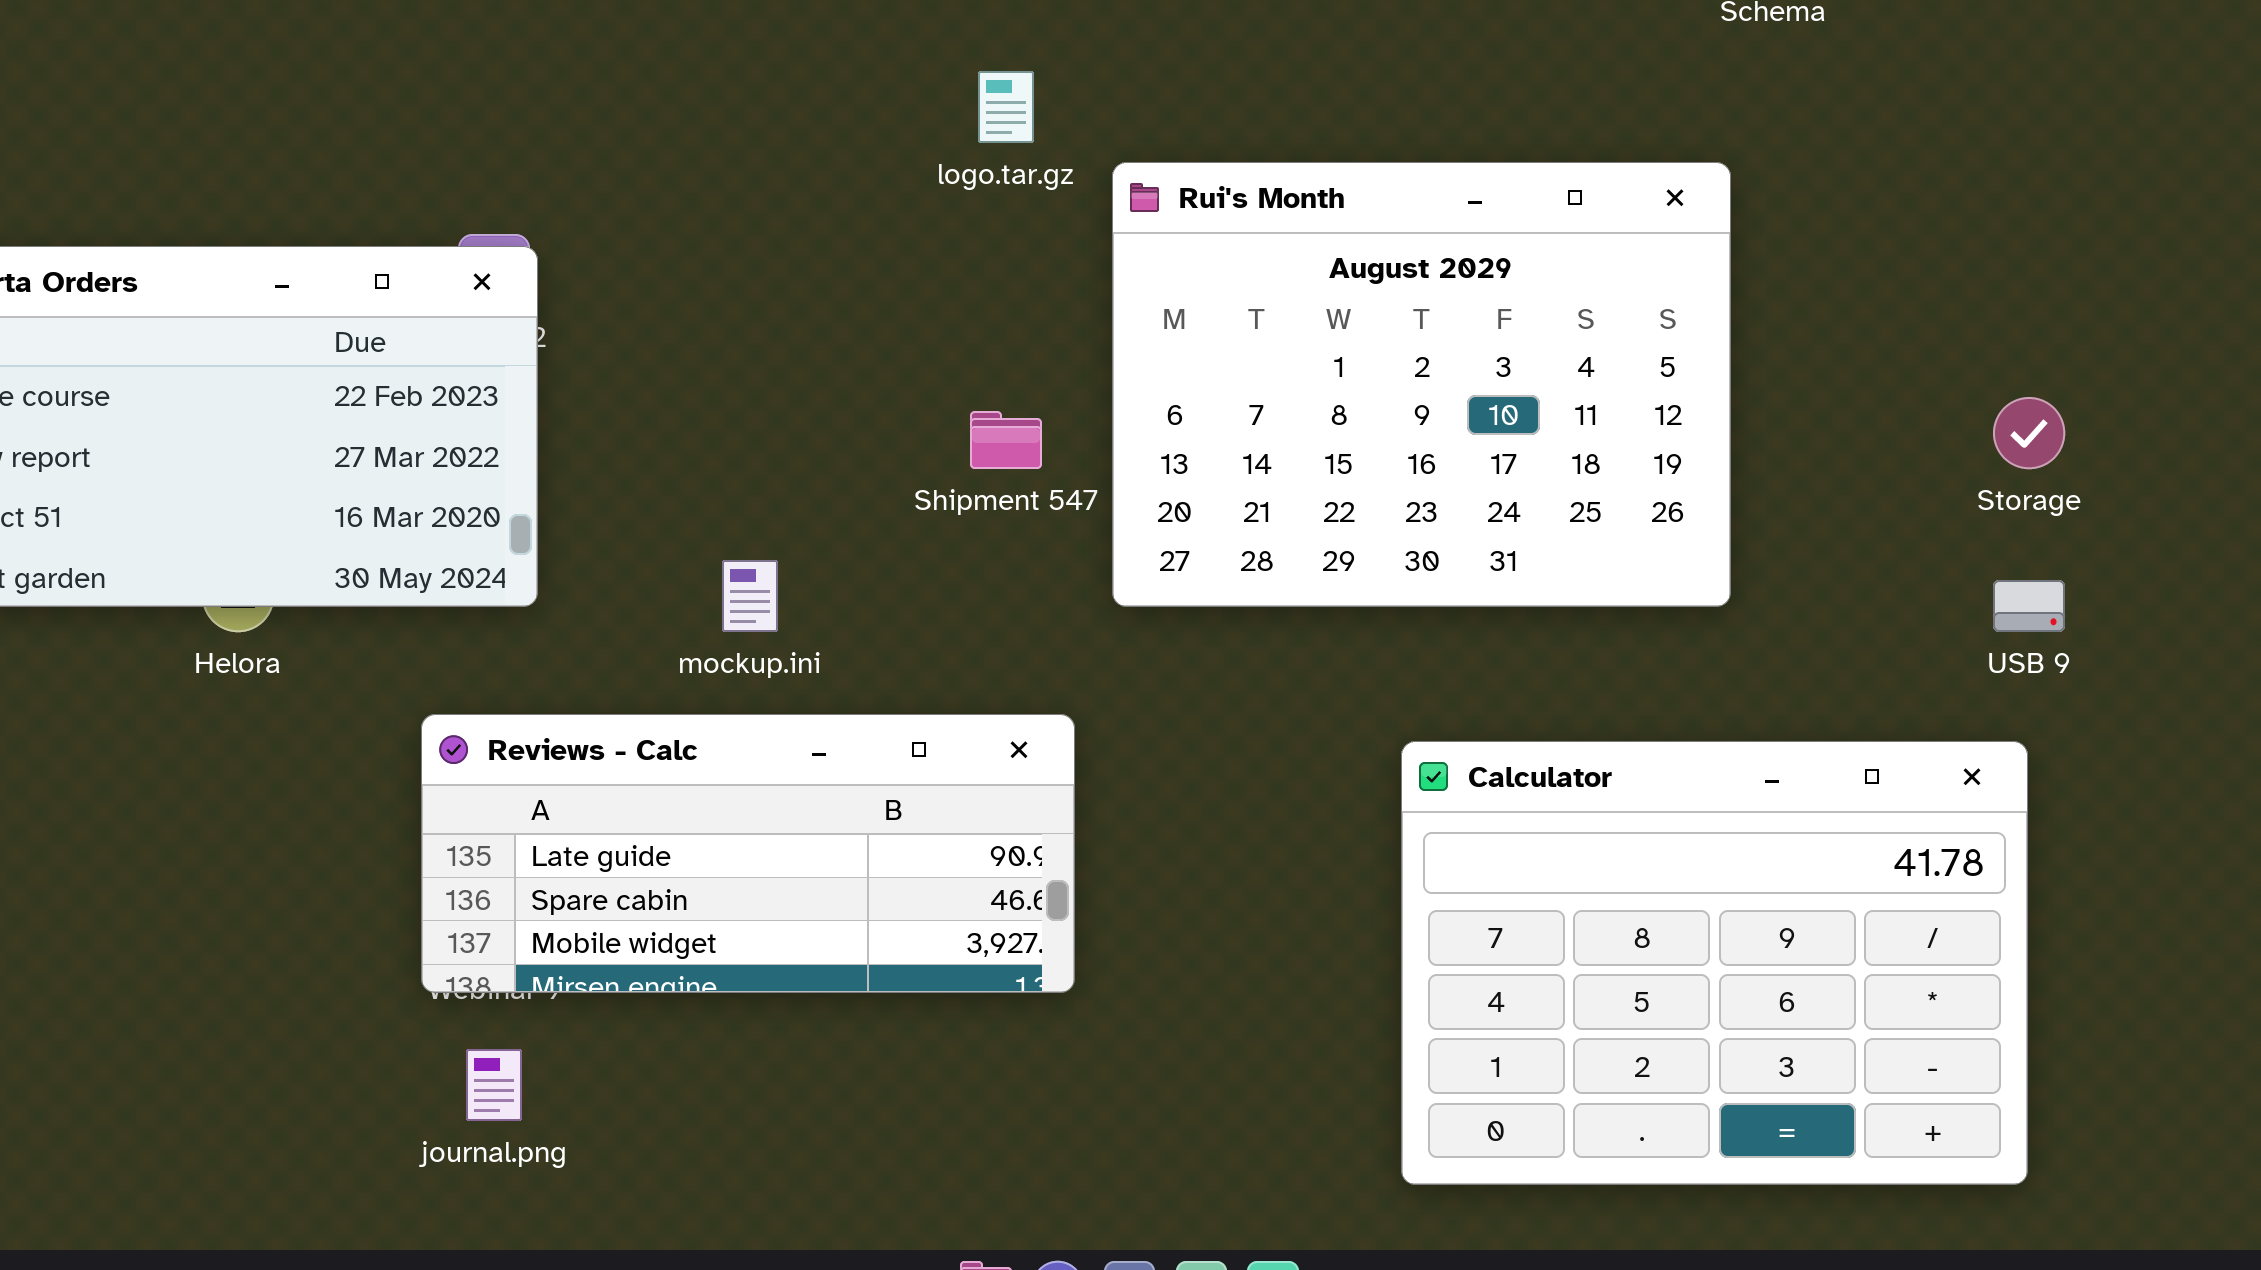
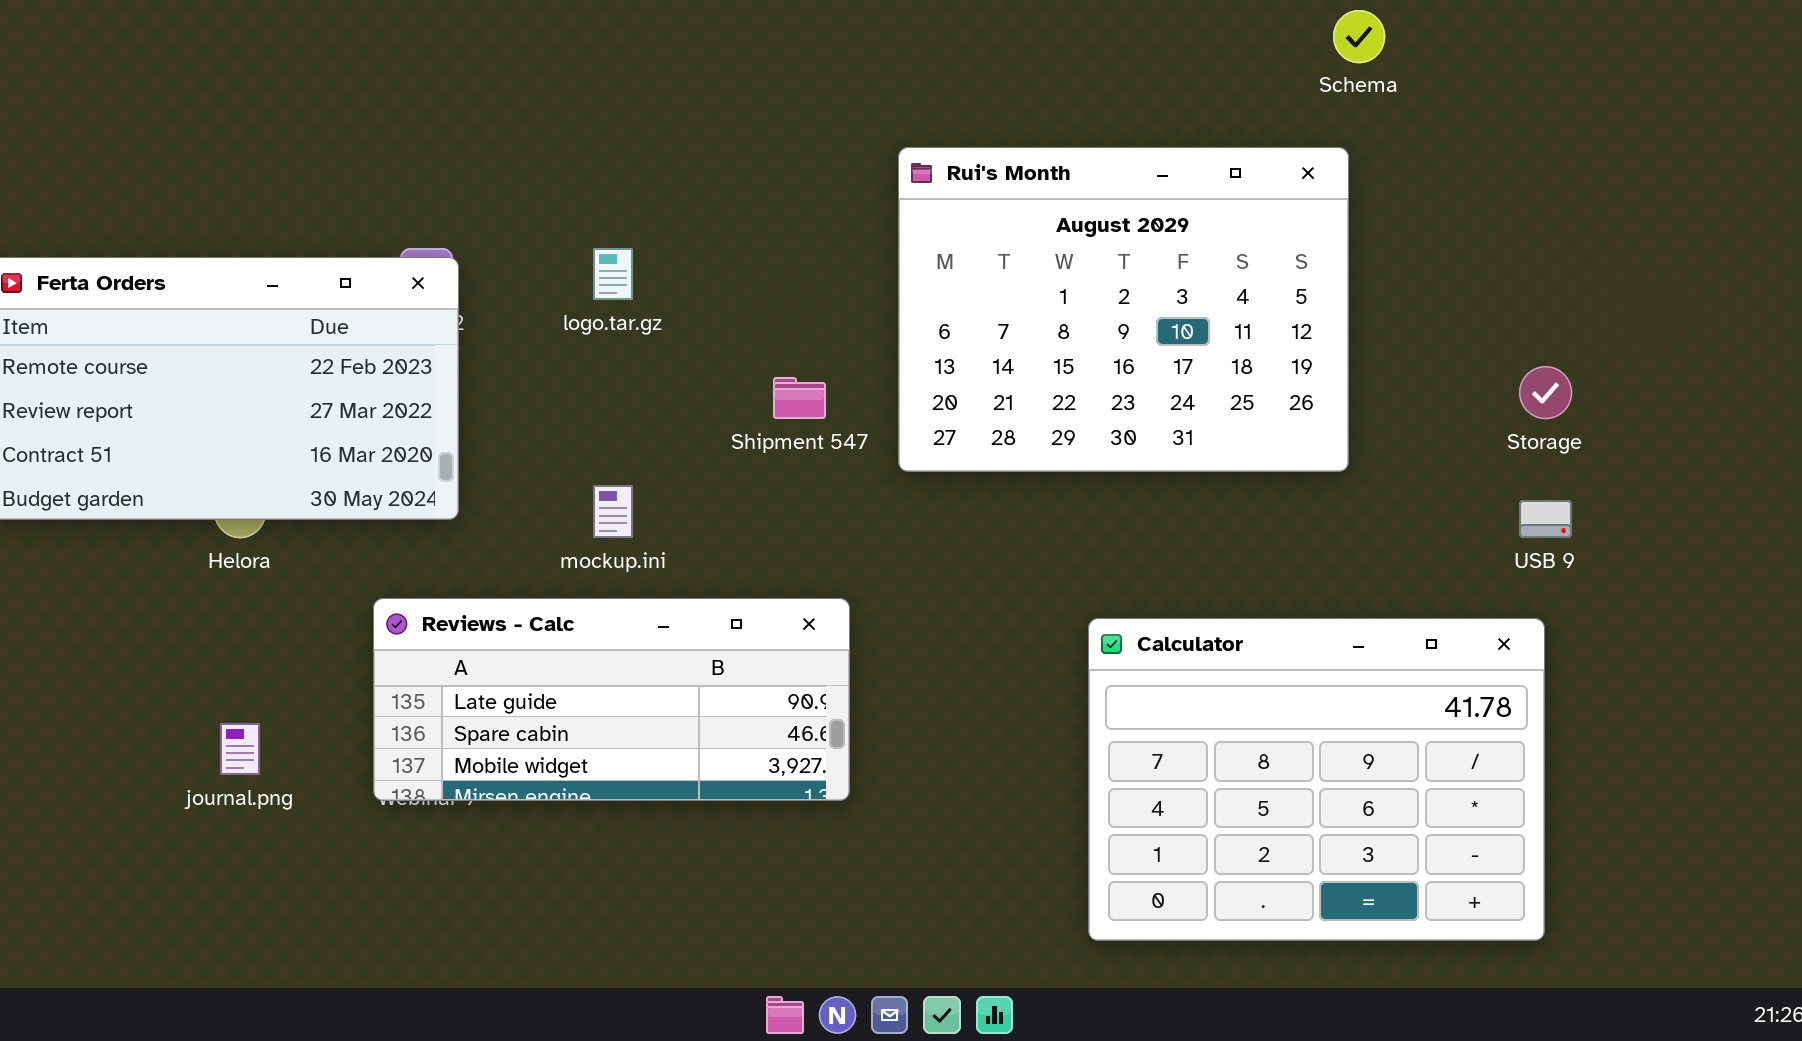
logo.tar.gz: [978,71,1034,143] -> [593,248,633,300], moved
Rui's Month: [1112,162,1731,607] -> [898,147,1349,472], moved
journal.png: [466,1049,522,1121] -> [220,723,260,775], moved

